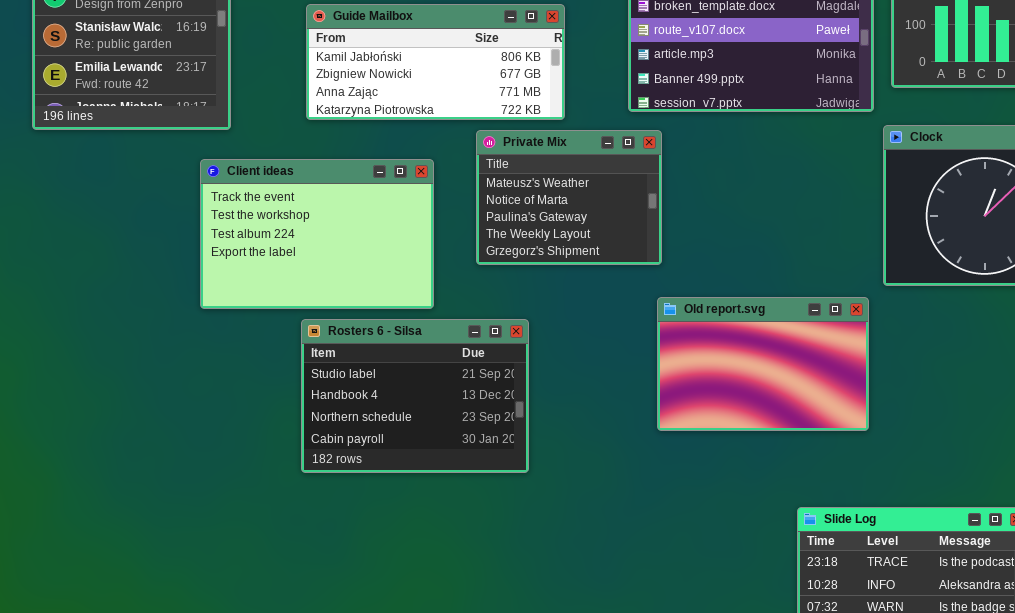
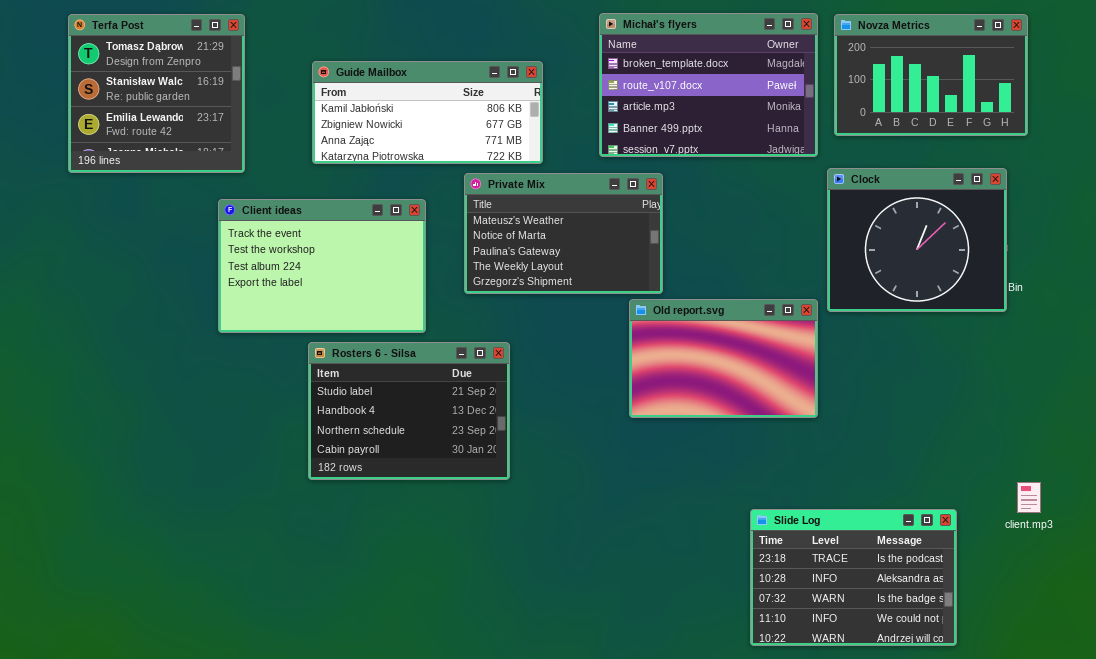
Private Mix: [476,130,662,265] -> [464,173,663,294], resized
Old report.svg: [657,297,869,431] -> [629,299,818,418], moved

